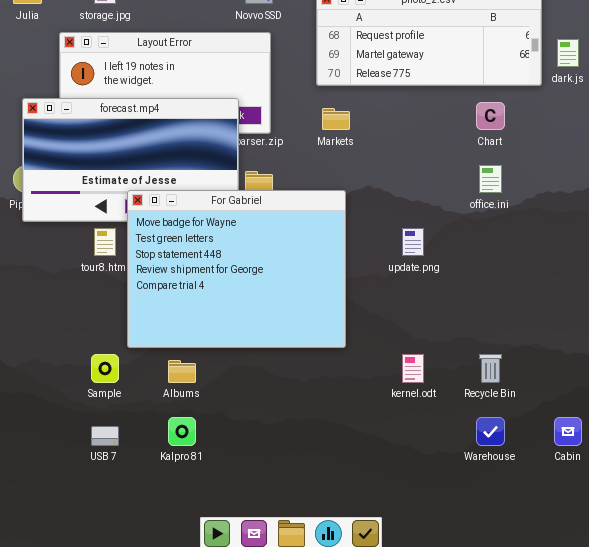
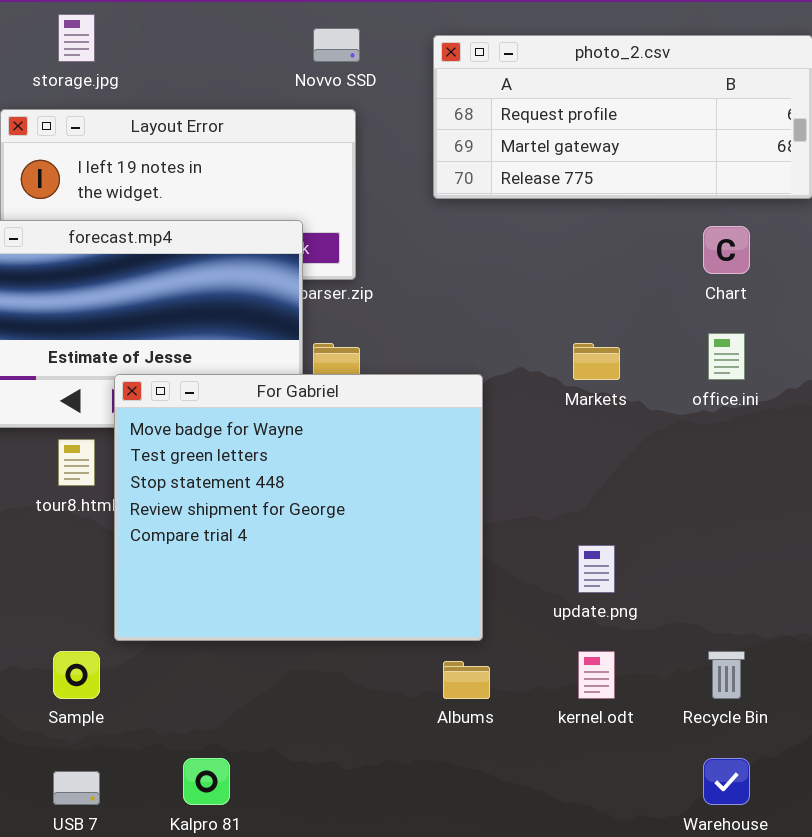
Markets: [322,108,350,130] -> [573,343,620,380], moved
update.png: [402,228,424,256] -> [578,545,615,593], moved
Albums: [168,360,196,383] -> [443,661,490,699], moved

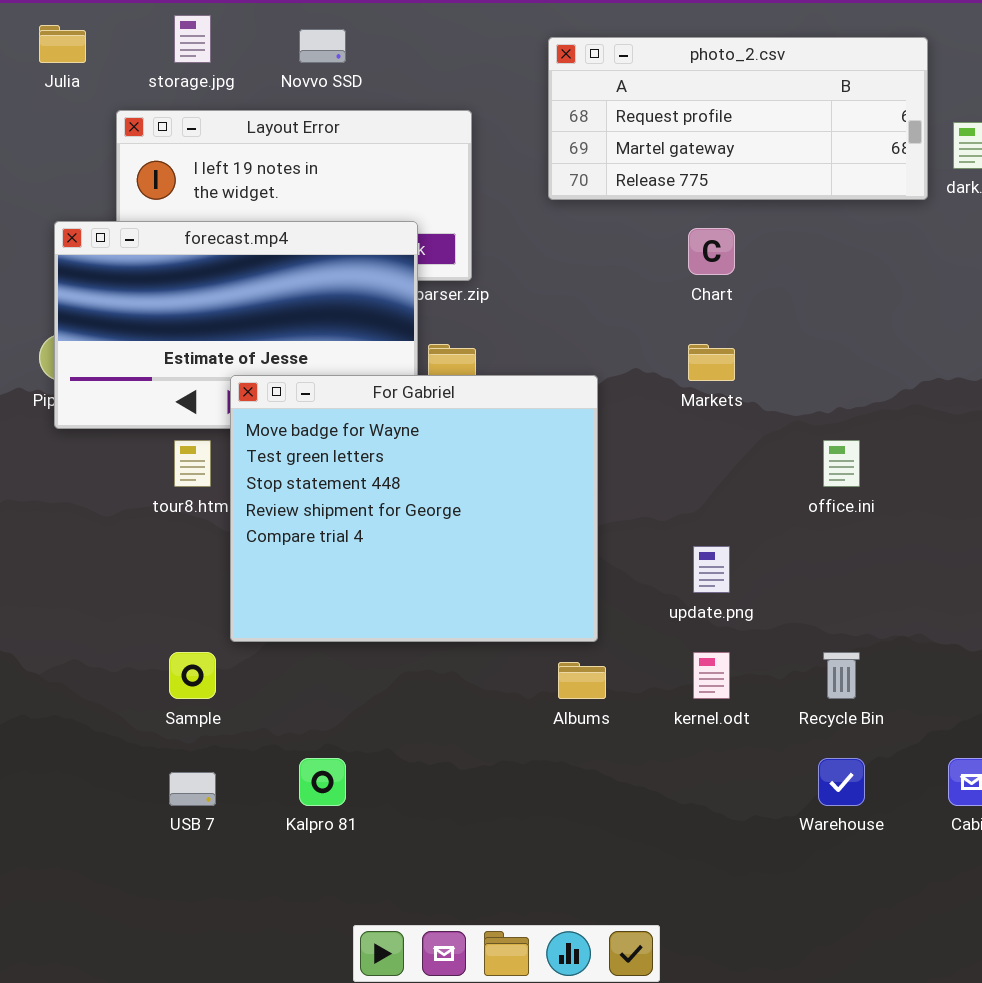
Novvo SSD: [313,28,360,62] -> [299,29,346,63], moved
Chart: [703,226,750,274] -> [688,228,735,275], moved
office.ini: [708,333,745,380] -> [823,440,860,487], moved

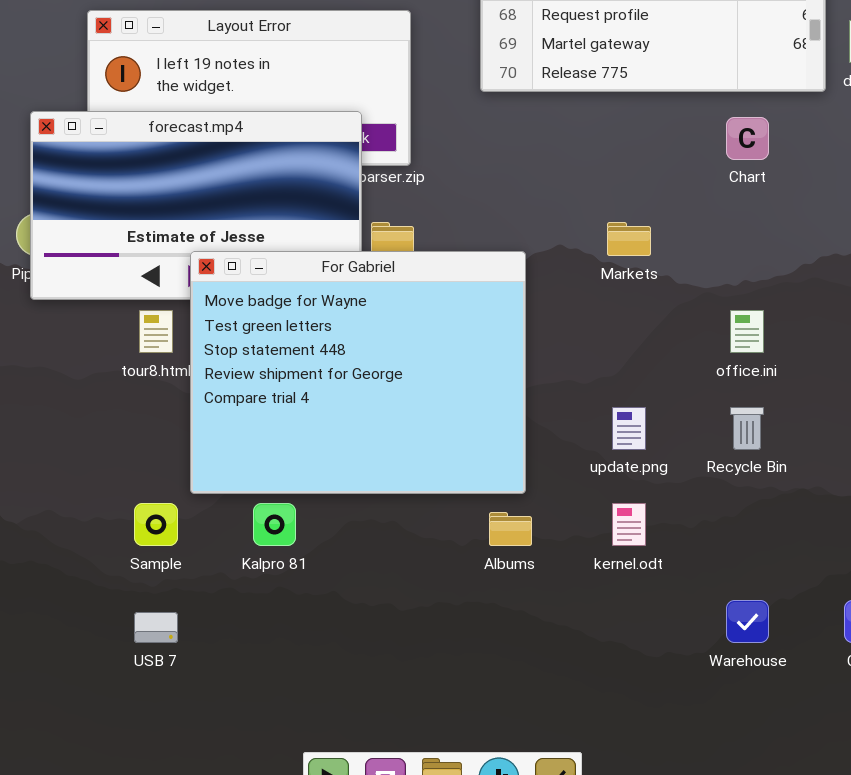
Chart: [688,228,735,275] -> [726,117,769,160], moved
Recycle Bin: [823,652,860,699] -> [730,407,764,450], moved
Kalpro 81: [299,758,346,806] -> [253,503,296,546], moved

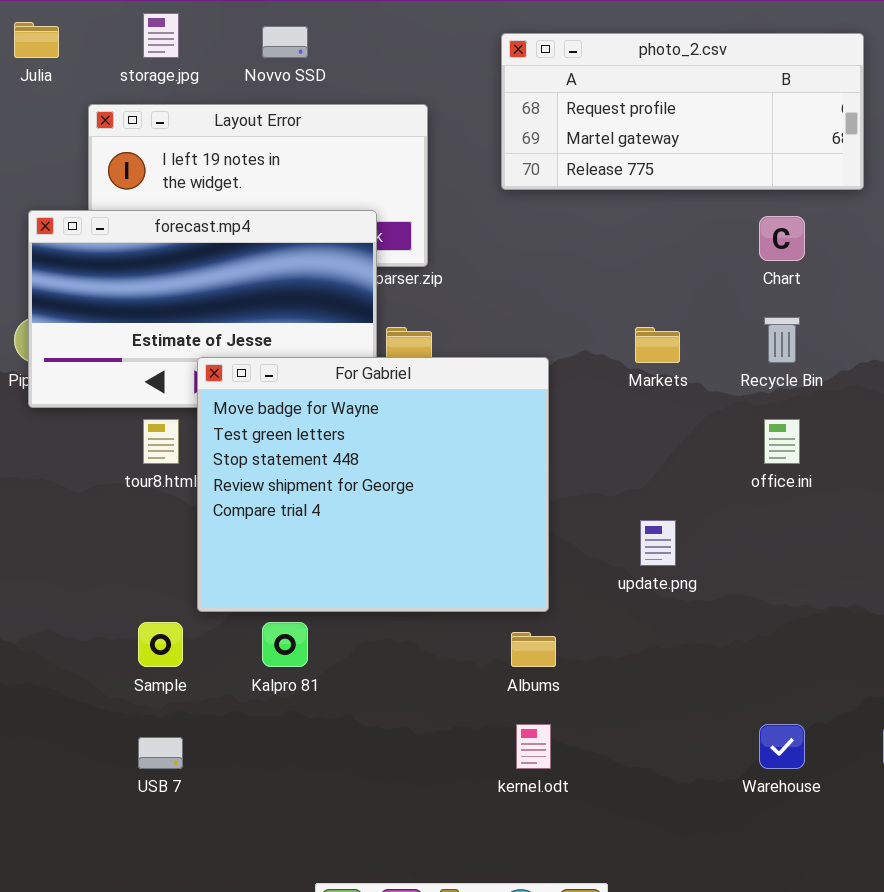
Recycle Bin: [730,407,764,450] -> [764,317,800,363], moved
kernel.odt: [612,503,646,546] -> [516,724,551,769], moved

